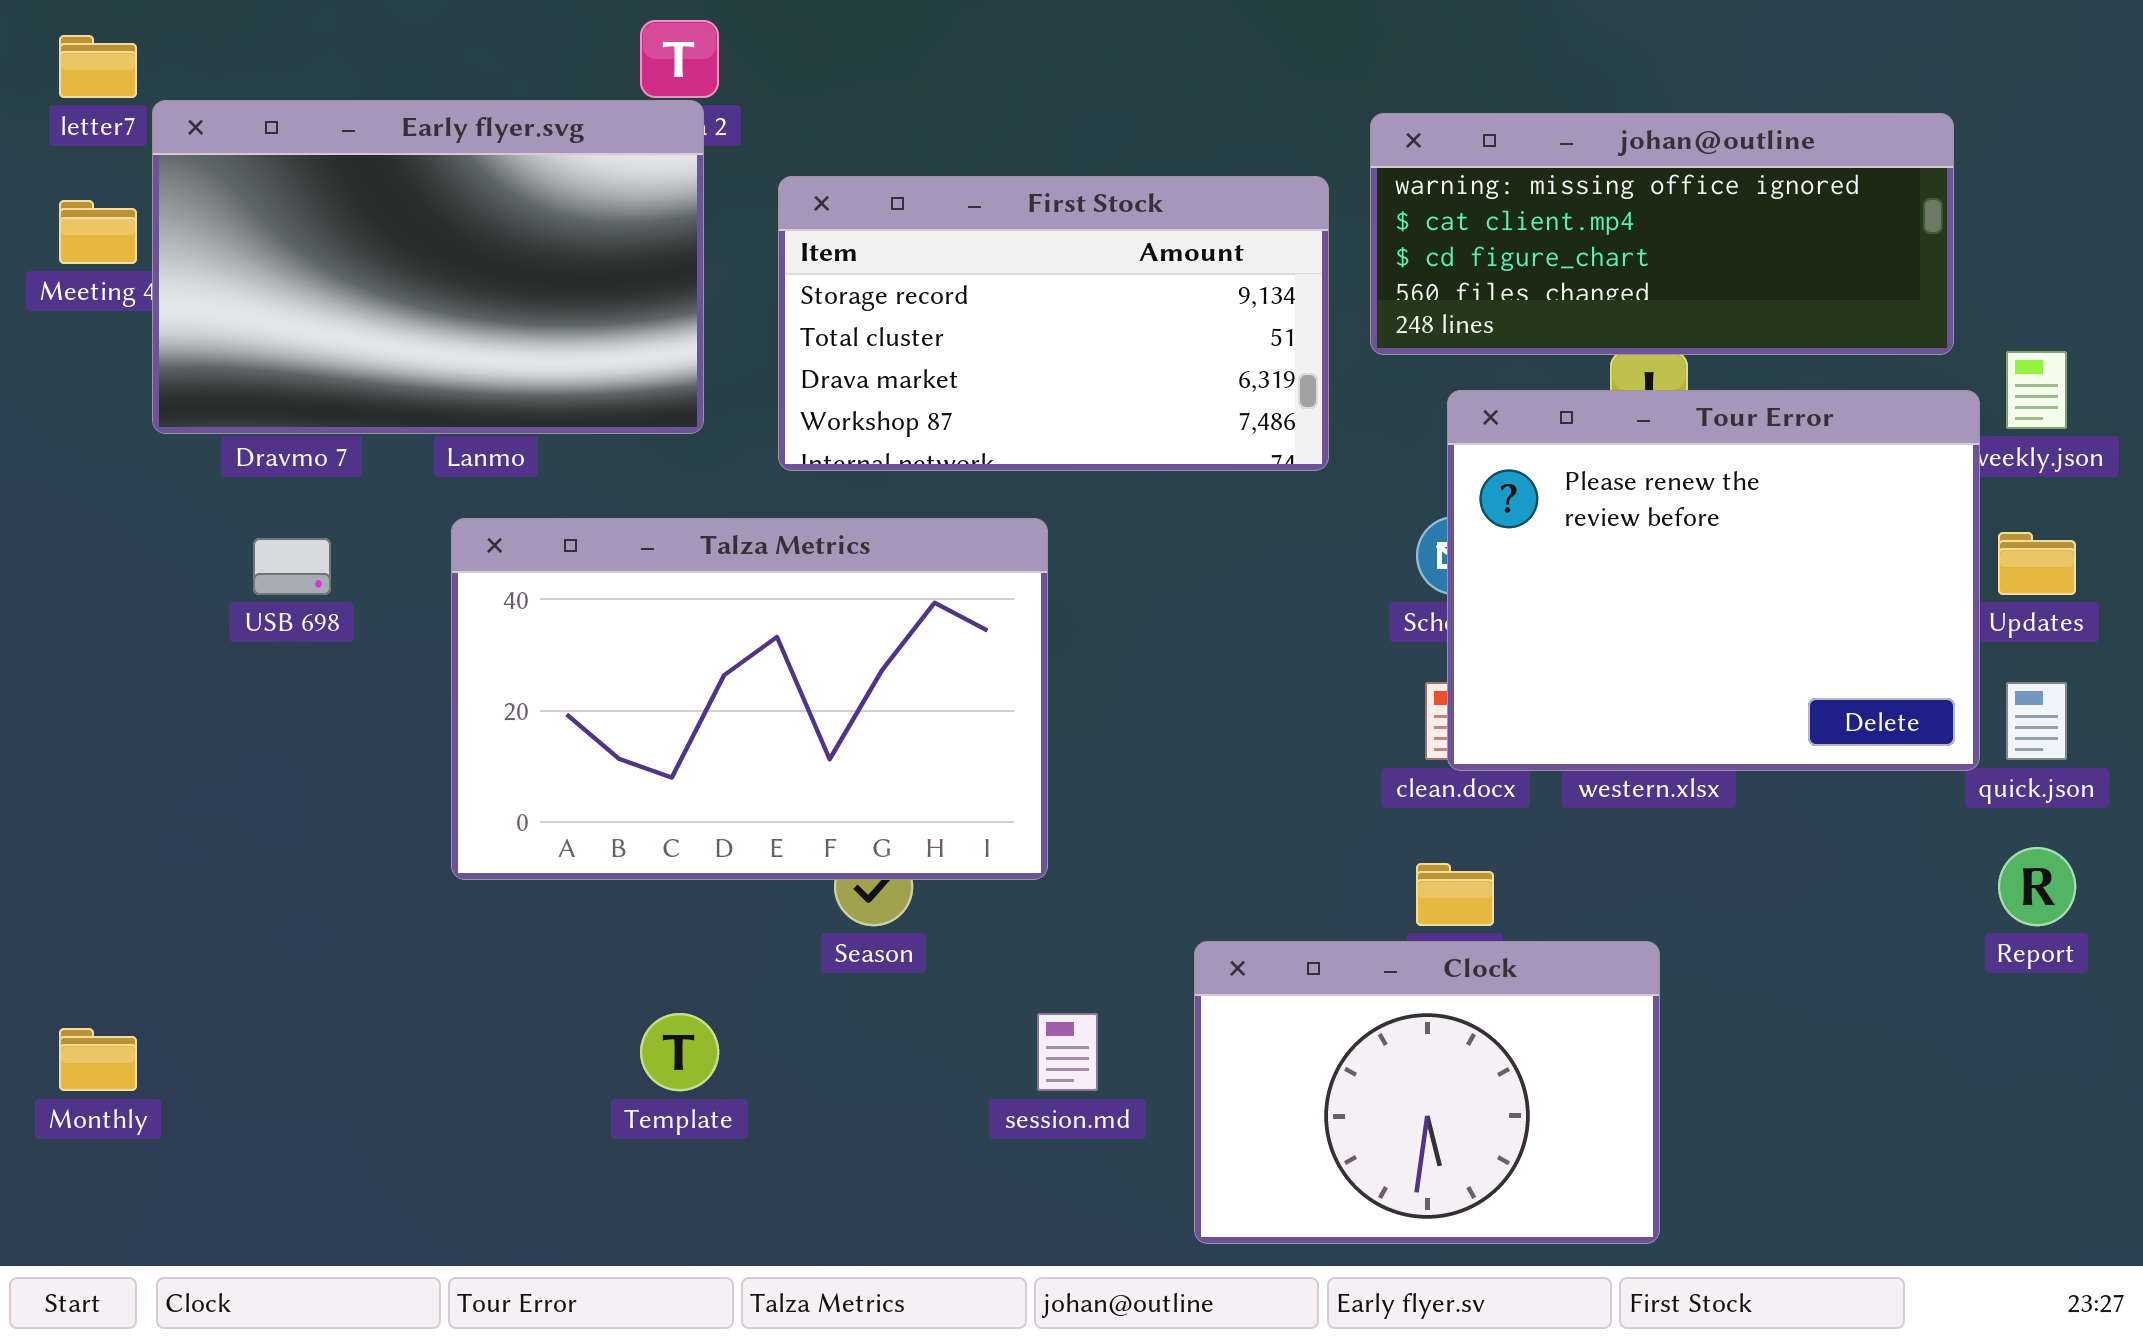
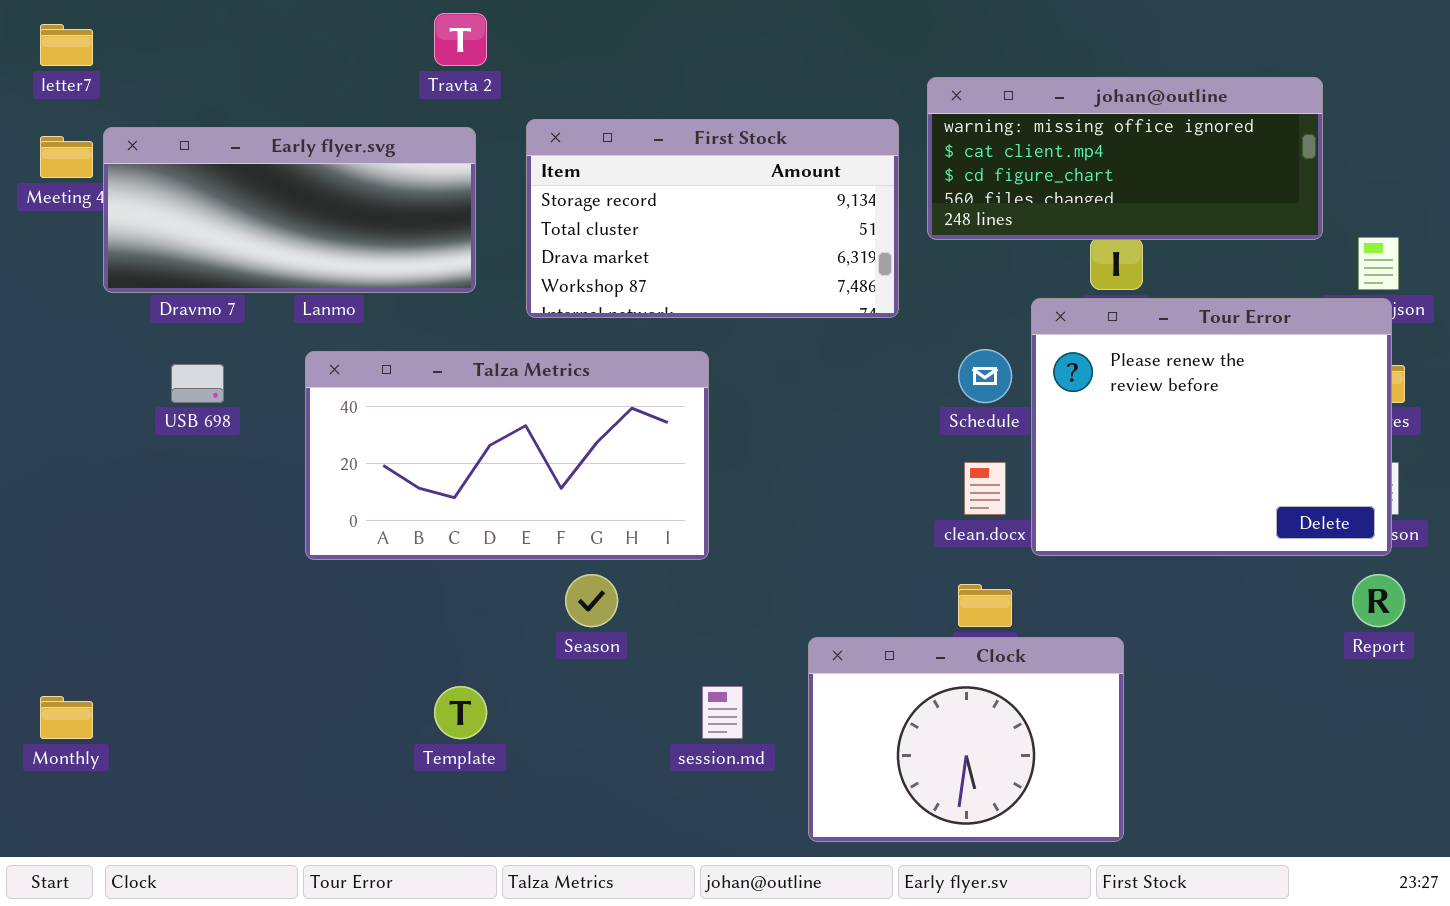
Early flyer.svg: [152,100,704,434] -> [103,127,476,293], resized
Tour Error: [1447,390,1980,771] -> [1031,298,1392,556], moved
Talza Metrics: [451,518,1048,880] -> [305,351,709,560], resized

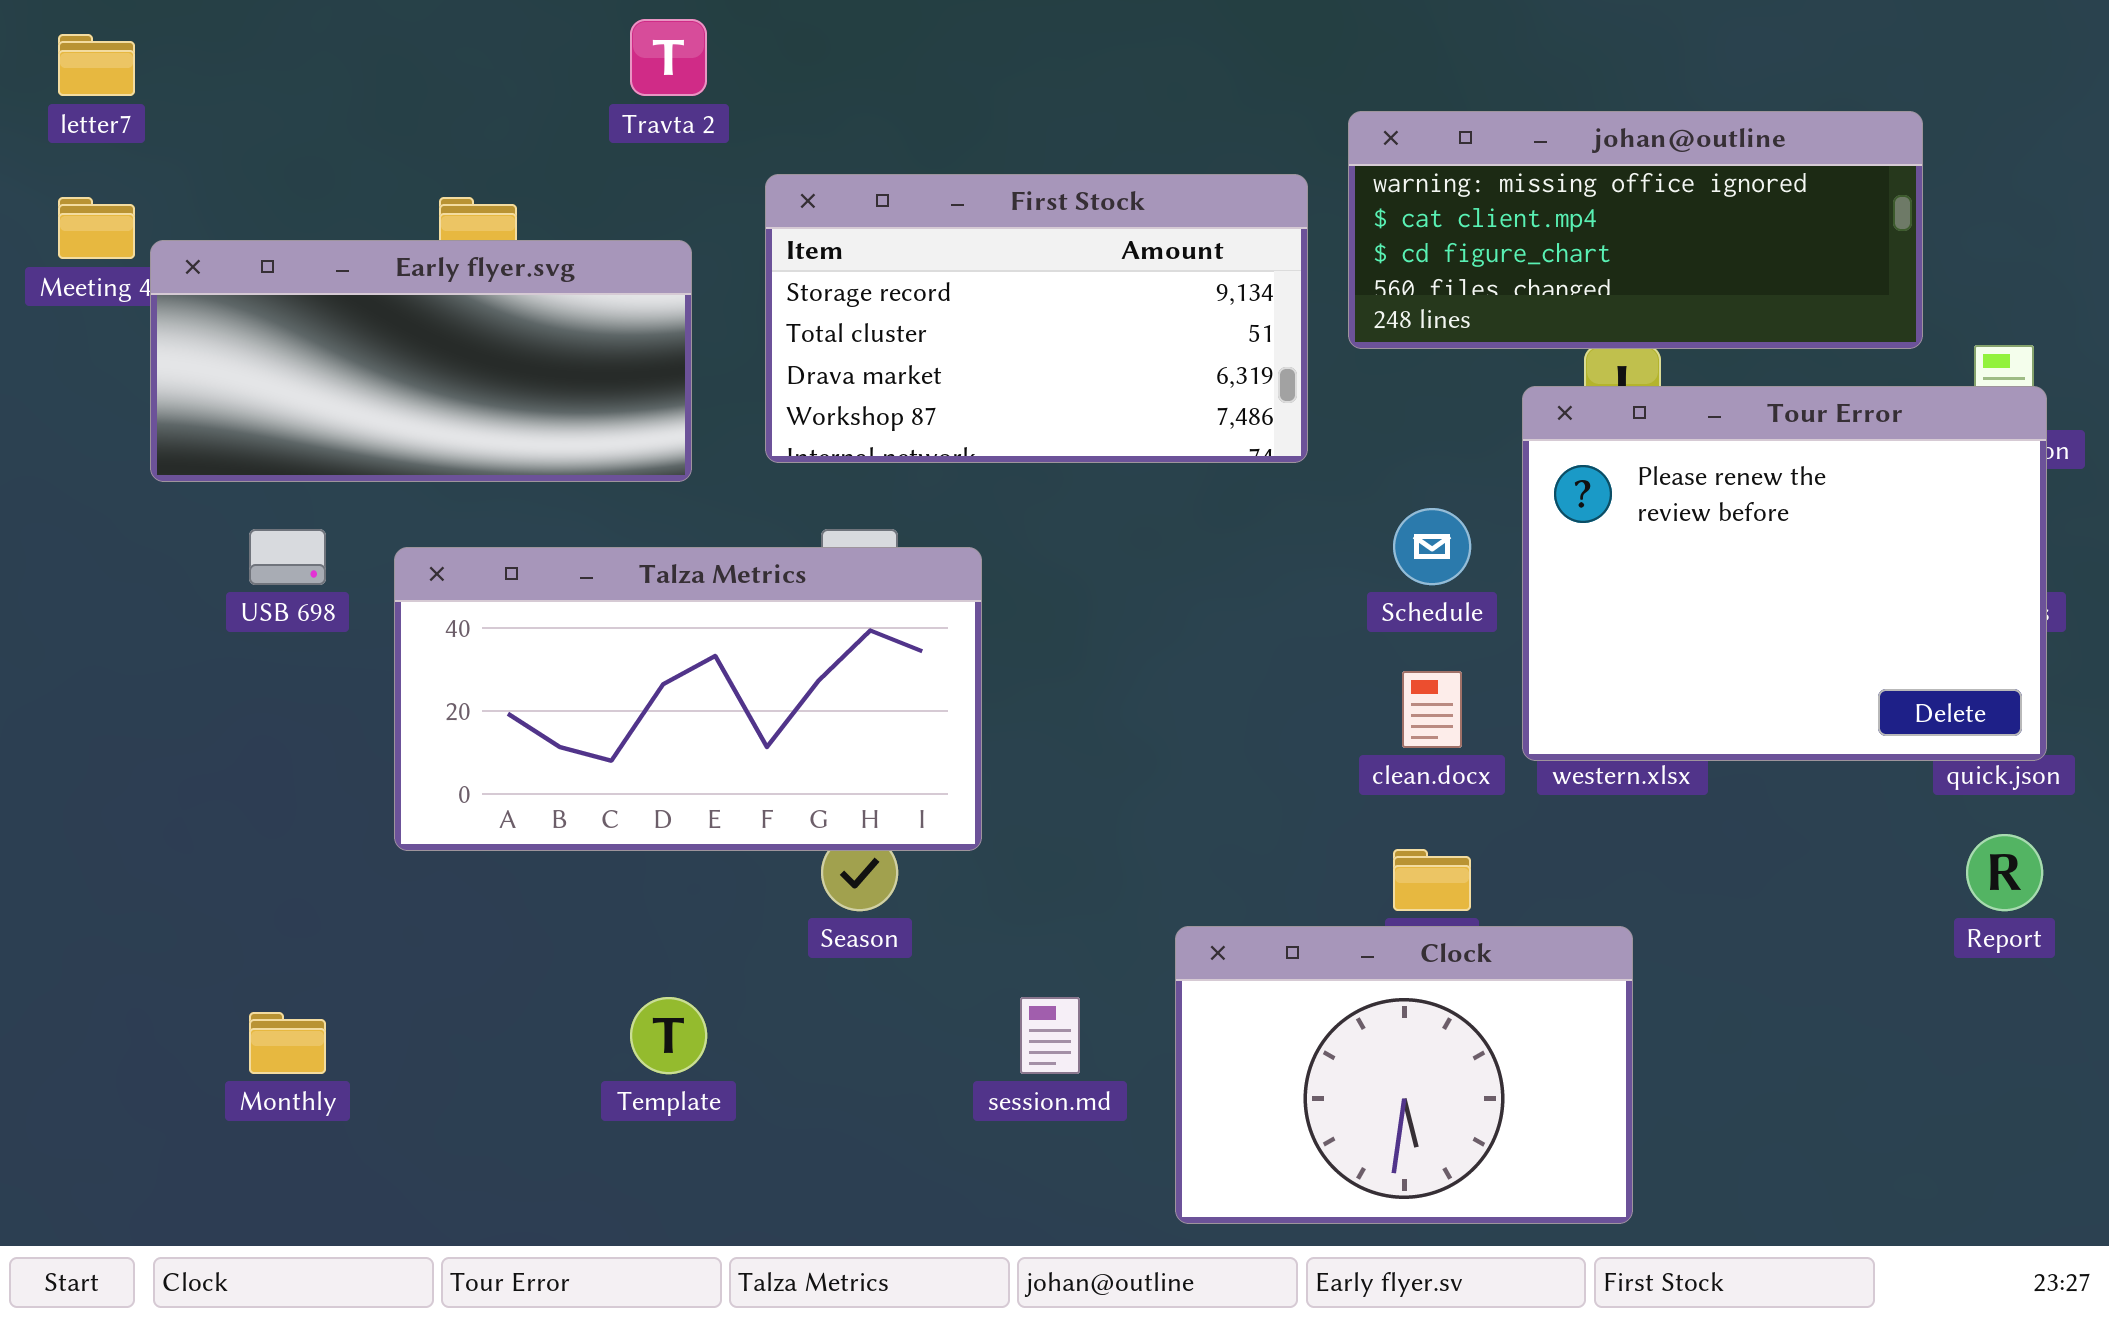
Early flyer.svg: [103,127,476,293] -> [150,240,692,482], moved
Tour Error: [1031,298,1392,556] -> [1522,386,2047,761], moved
Talza Metrics: [305,351,709,560] -> [394,547,982,851], moved
Monthly: [40,696,93,739] -> [249,1012,326,1074], moved

